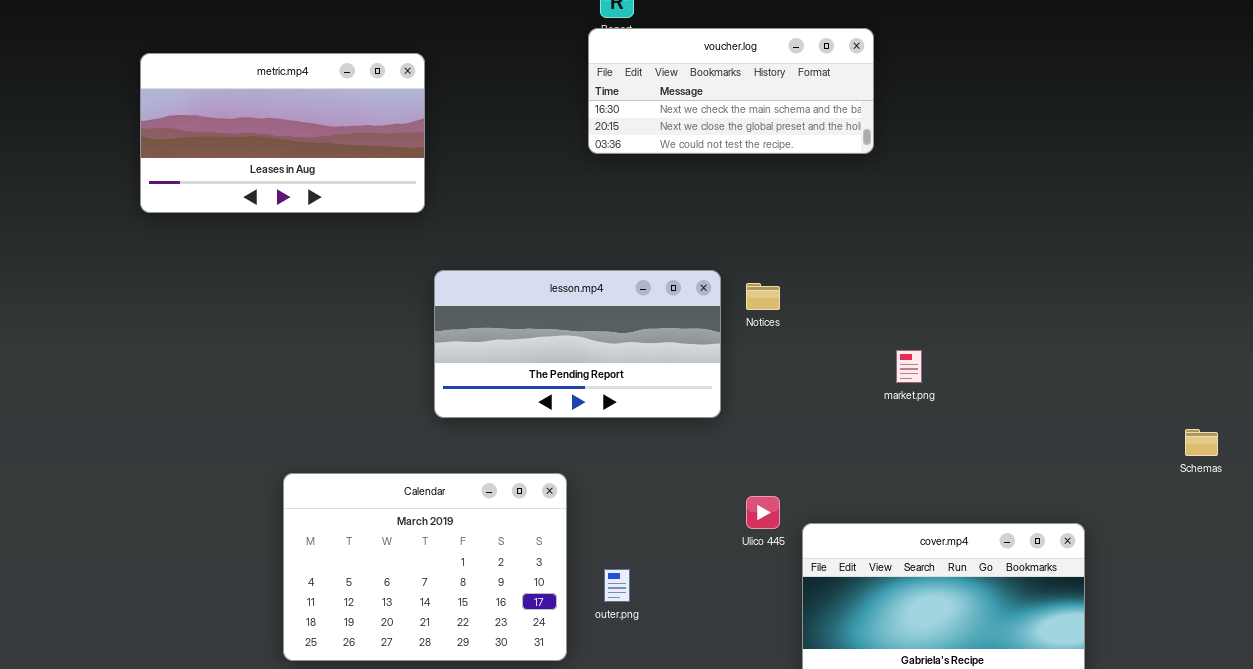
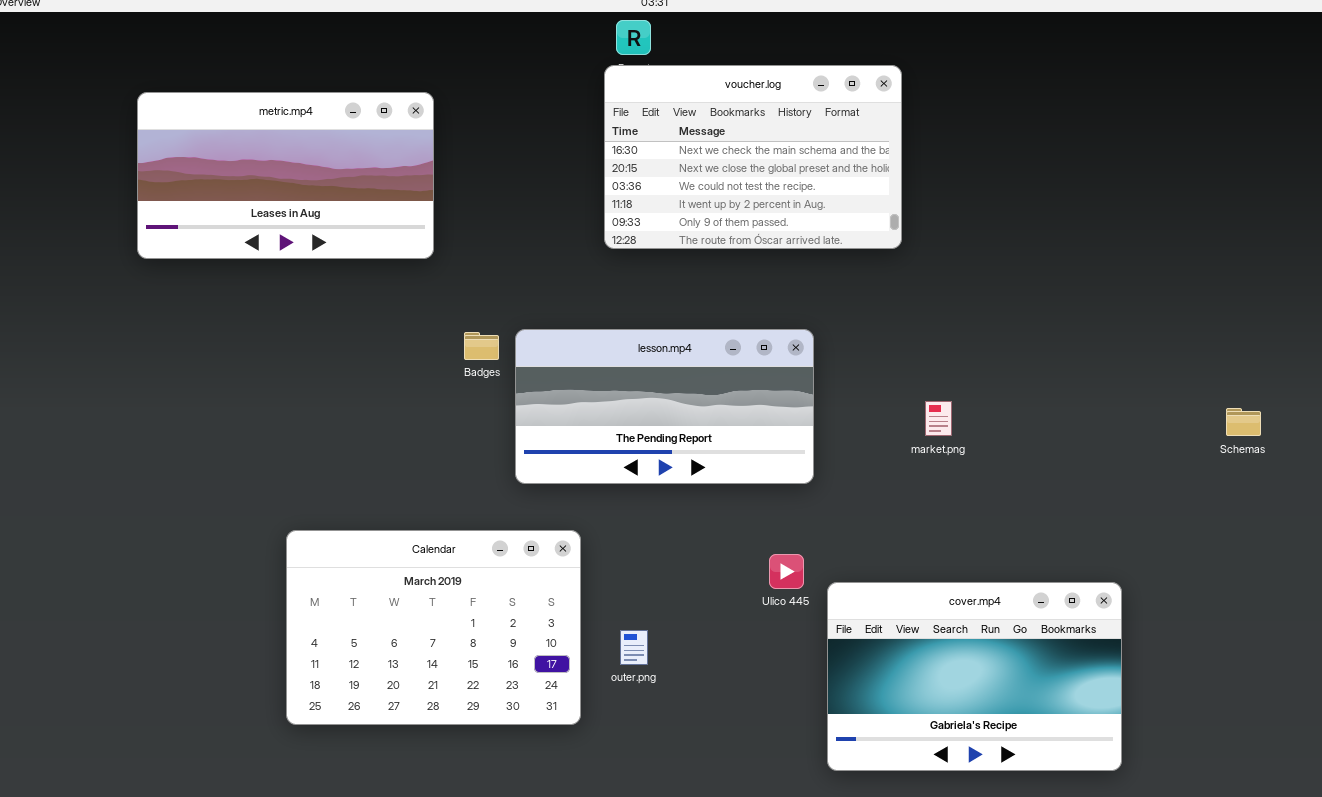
voucher.log: [588,28,874,154] -> [604,65,902,249], resized
lesson.mp4: [434,270,721,418] -> [515,329,814,484], moved
Schemas: [1185,429,1218,456] -> [1226,408,1261,436], moved

